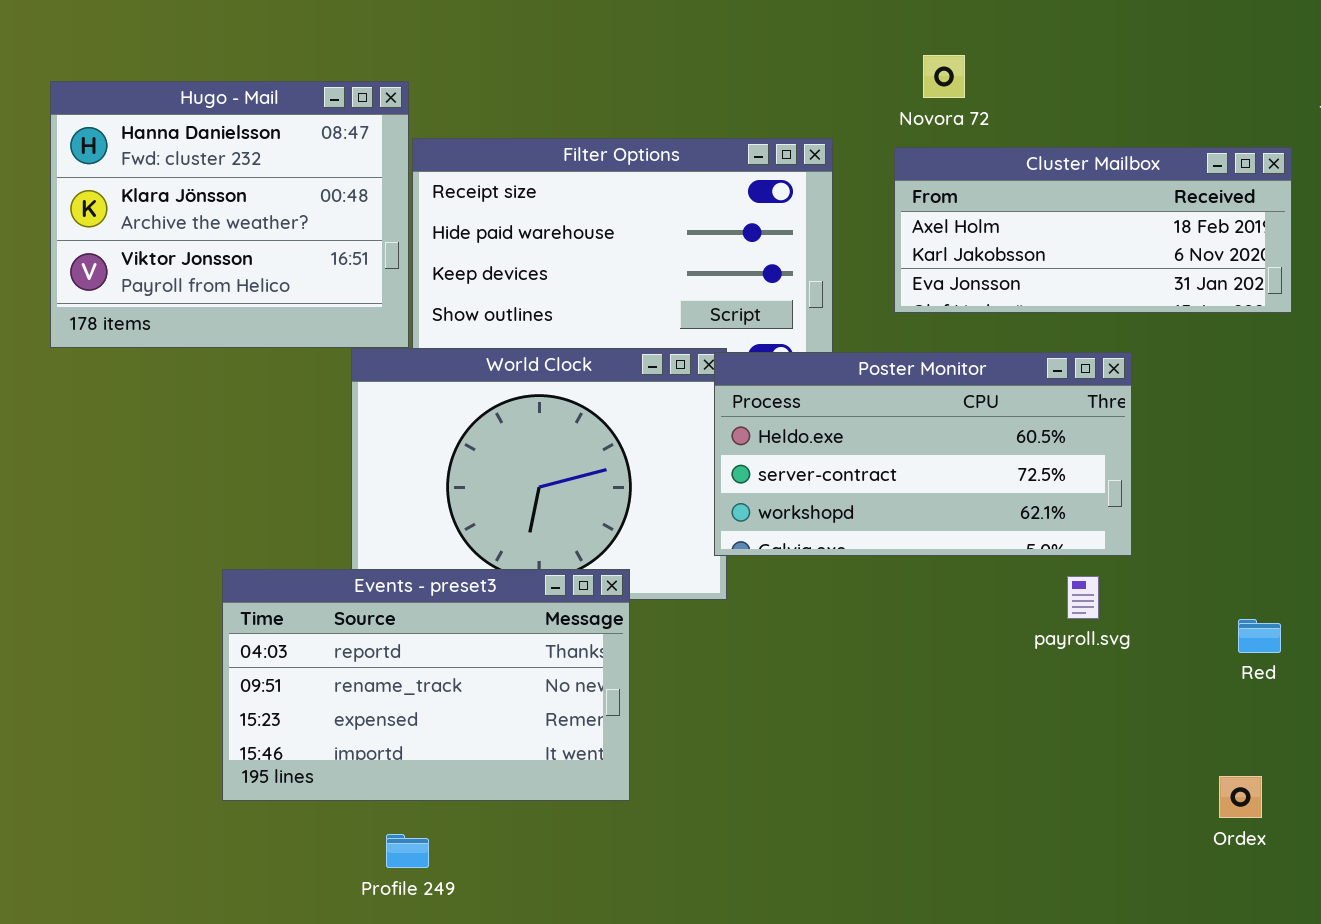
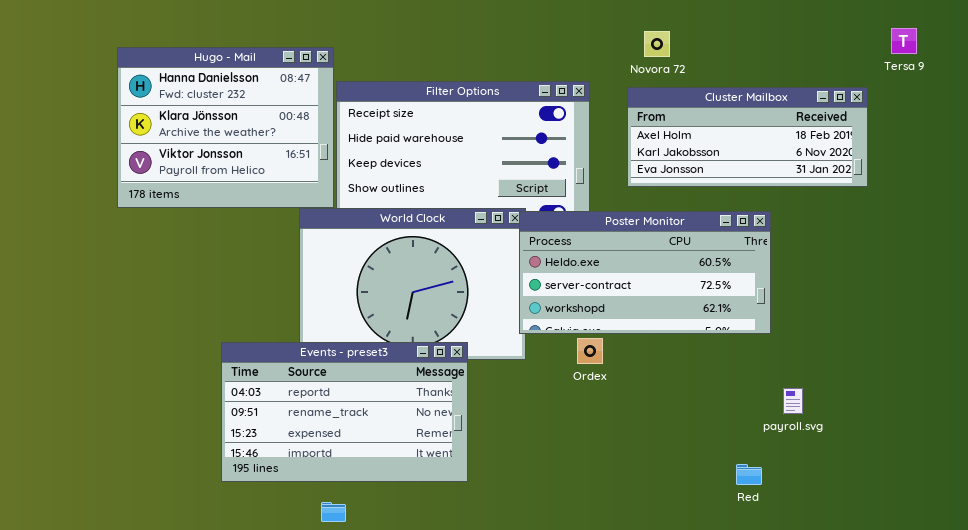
payroll.svg: [1067,576,1099,619] -> [783,388,803,414], moved
Red: [1238,619,1281,653] -> [736,464,762,485], moved
Ordex: [1219,776,1262,818] -> [577,338,603,364], moved

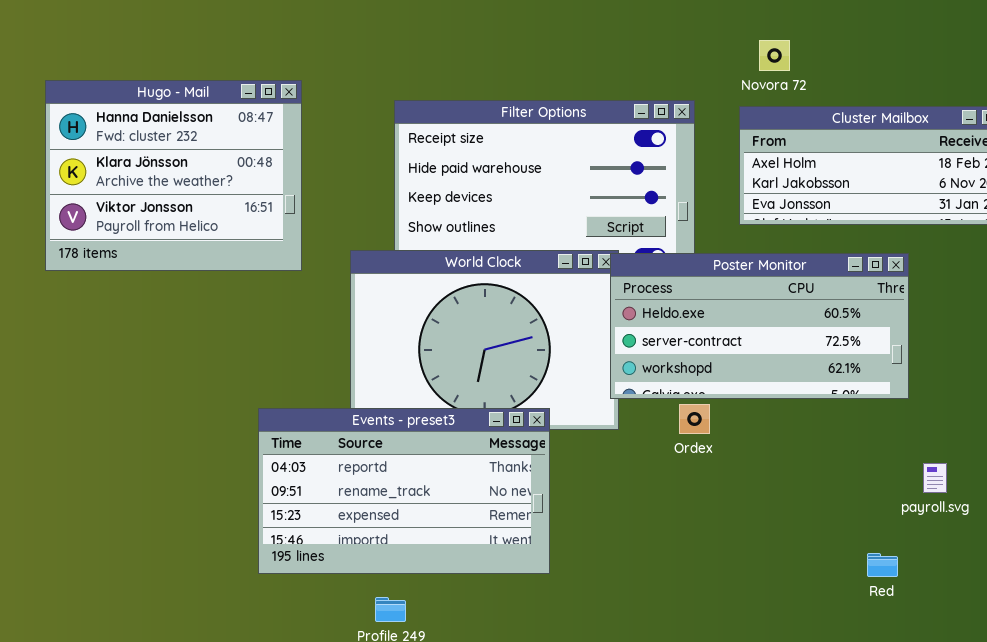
Hugo - Mail: [117,47,334,208] -> [45,80,302,271], moved

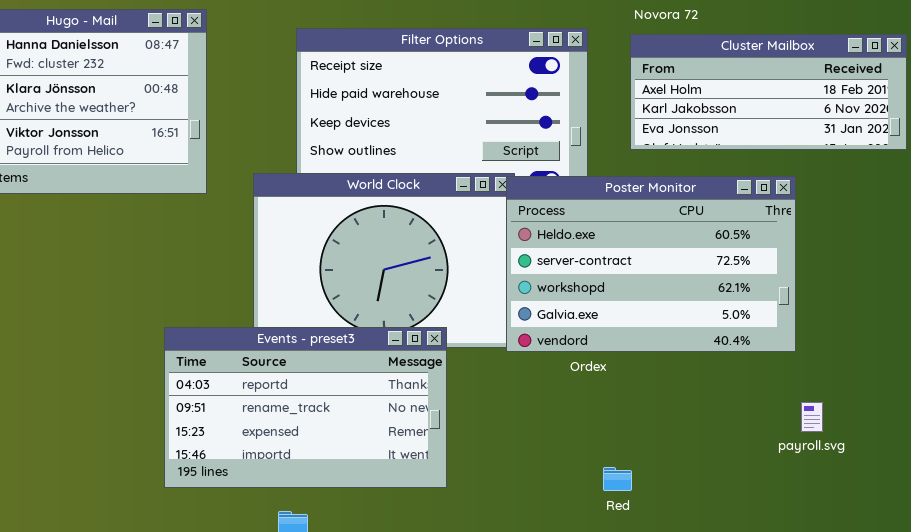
Poster Monitor: [610,253,909,399] -> [506,176,796,352], resized
payroll.svg: [923,463,947,493] -> [801,402,823,432], moved
Red: [867,553,898,577] -> [603,467,632,491], moved

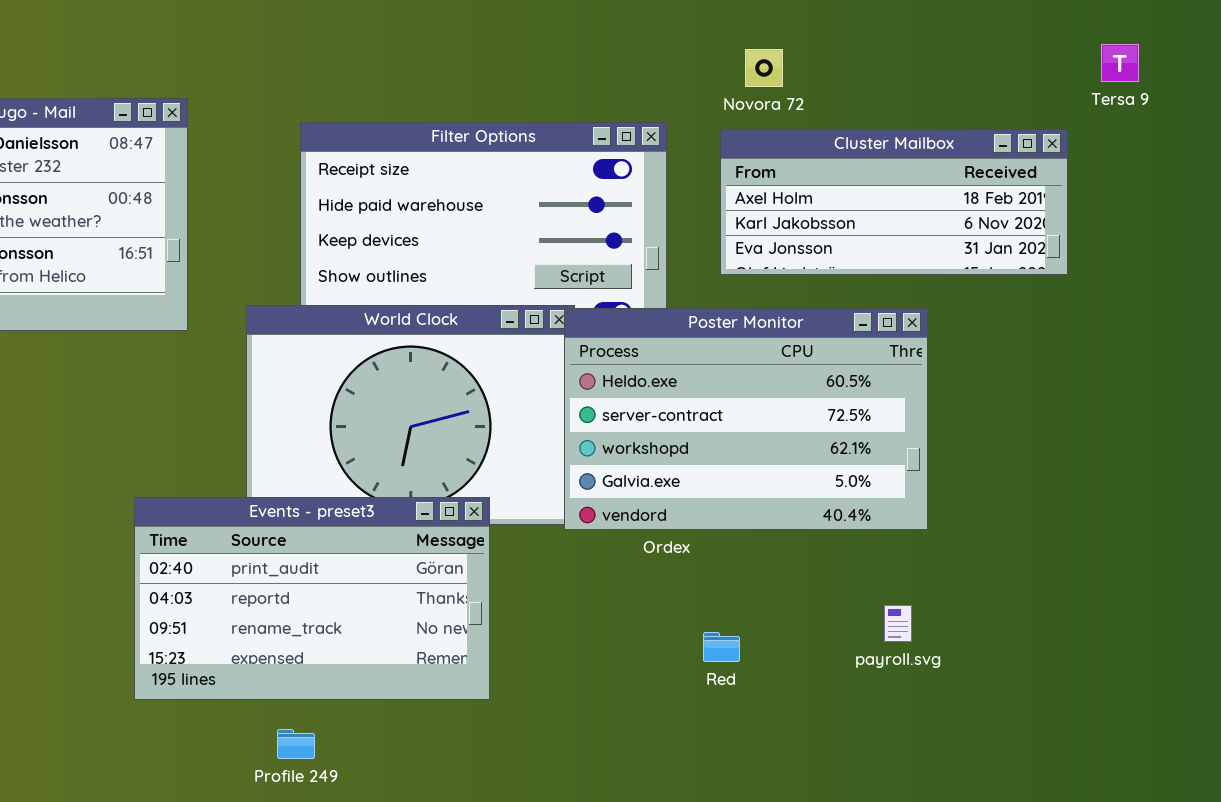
Events - preset3: [164,327,447,488] -> [134,497,490,700], scrolled up 1 row
payroll.svg: [801,402,823,432] -> [884,605,912,642], moved
Red: [603,467,632,491] -> [703,632,740,662], moved

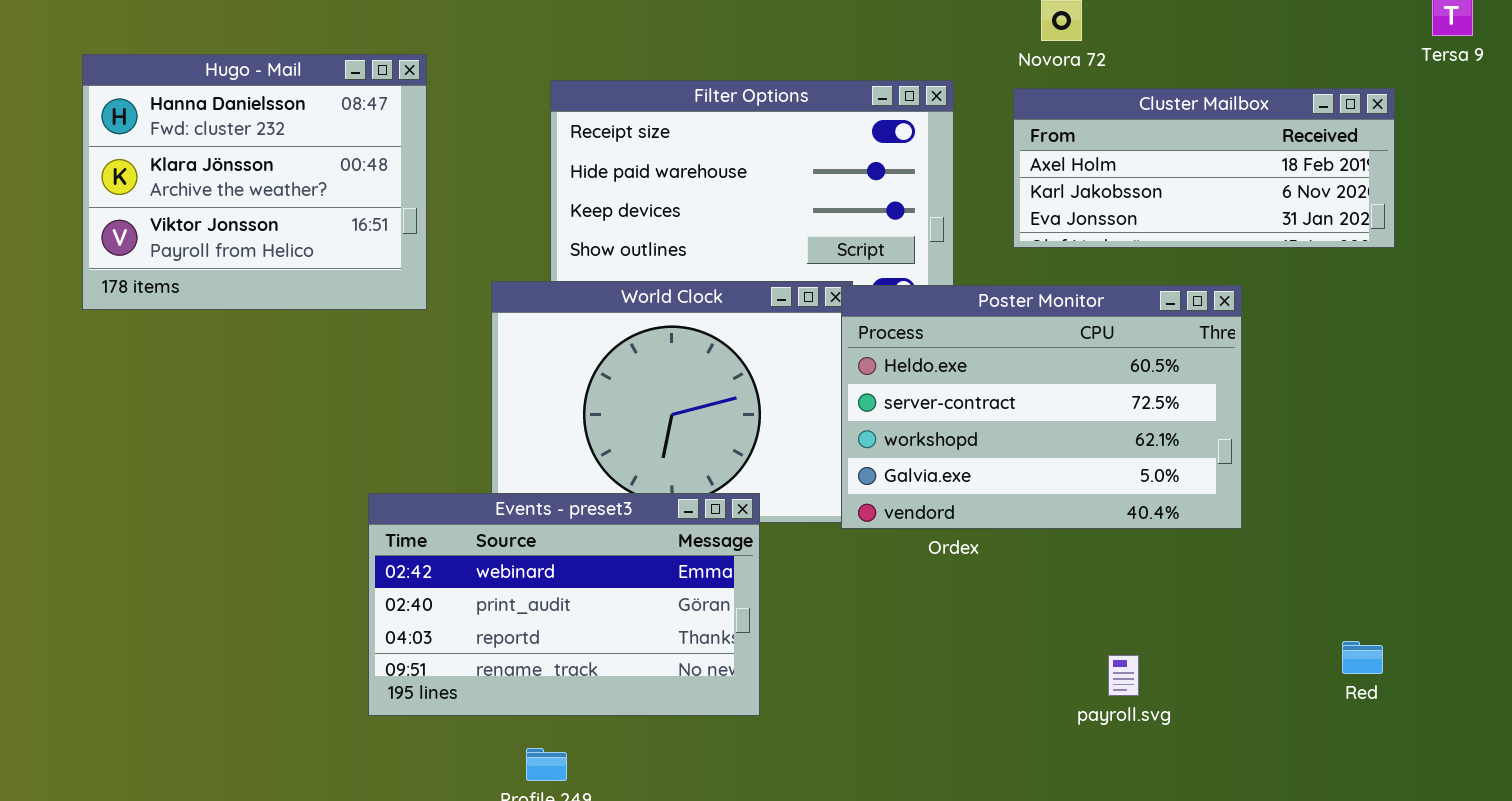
Events - preset3: [134,497,490,700] -> [368,493,760,716], scrolled up 1 row
payroll.svg: [884,605,912,642] -> [1108,655,1139,696], moved
Red: [703,632,740,662] -> [1342,641,1383,674], moved

